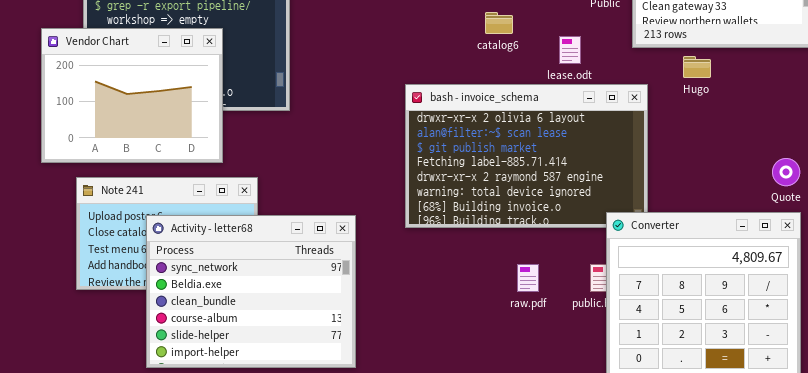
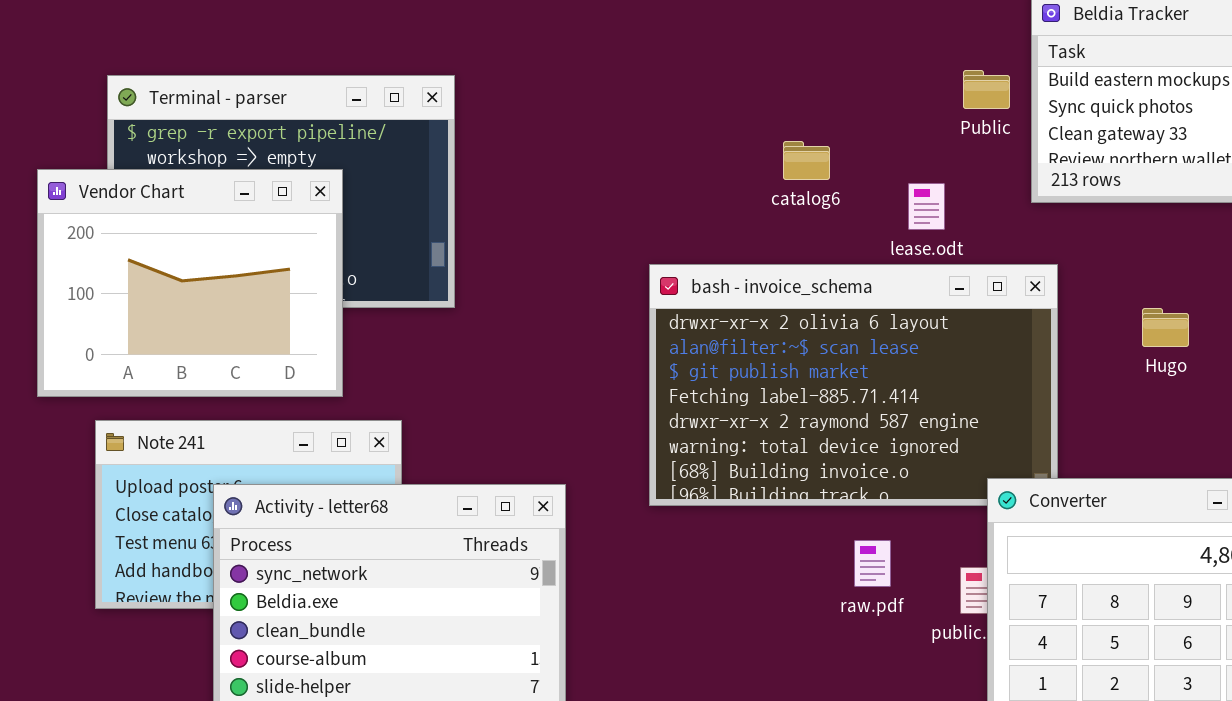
Hugo: [683,56,711,78] -> [1142,308,1189,347], moved
raw.pdf: [517,264,539,292] -> [854,540,891,587], moved

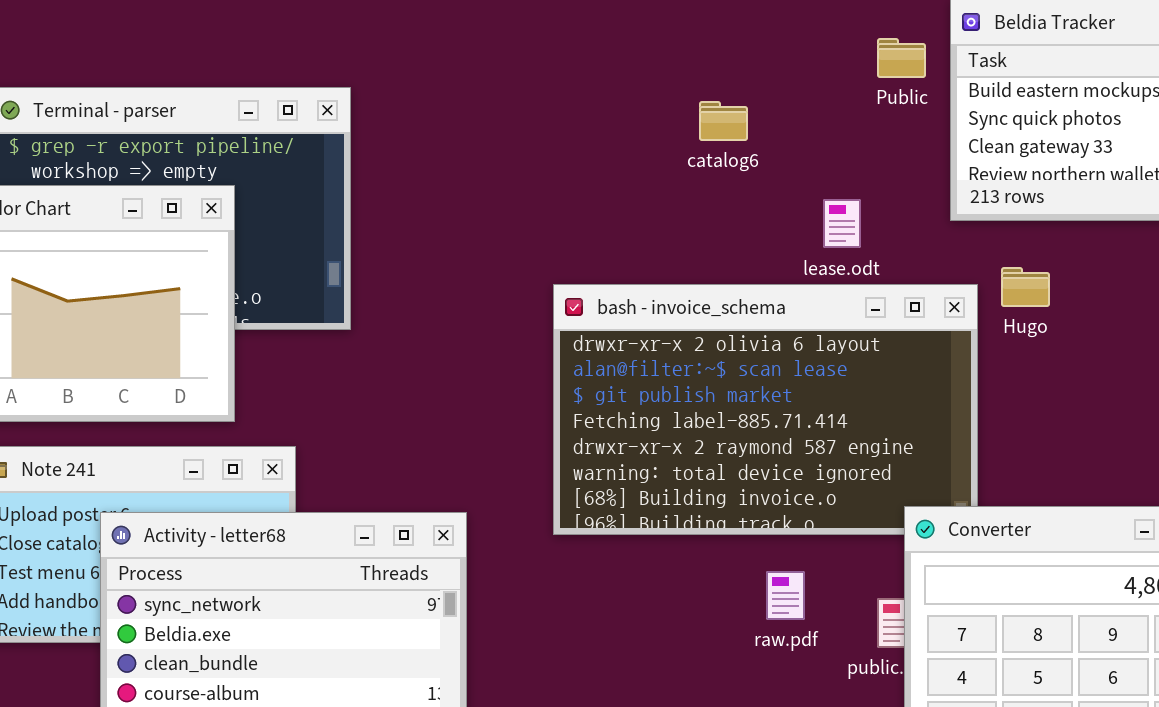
Public: [963,70,1010,109] -> [877,38,926,78], moved
catalog6: [783,141,830,180] -> [699,101,748,141], moved
Hugo: [1142,308,1189,347] -> [1001,267,1050,307], moved

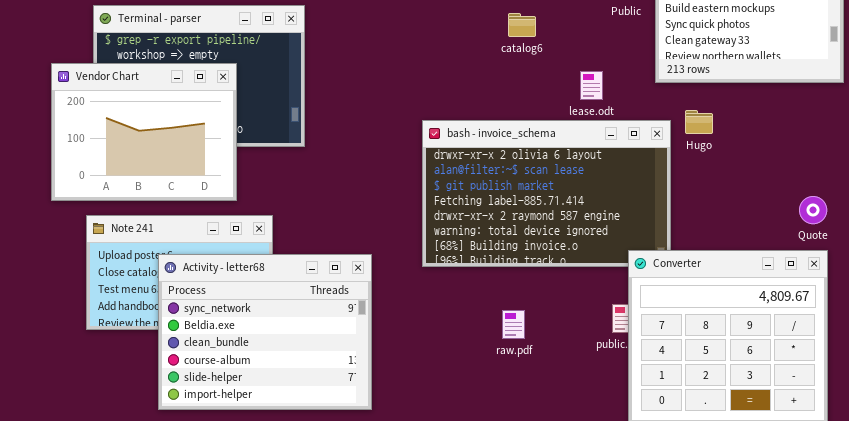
raw.pdf: [766,571,805,620] -> [502,310,525,339], moved

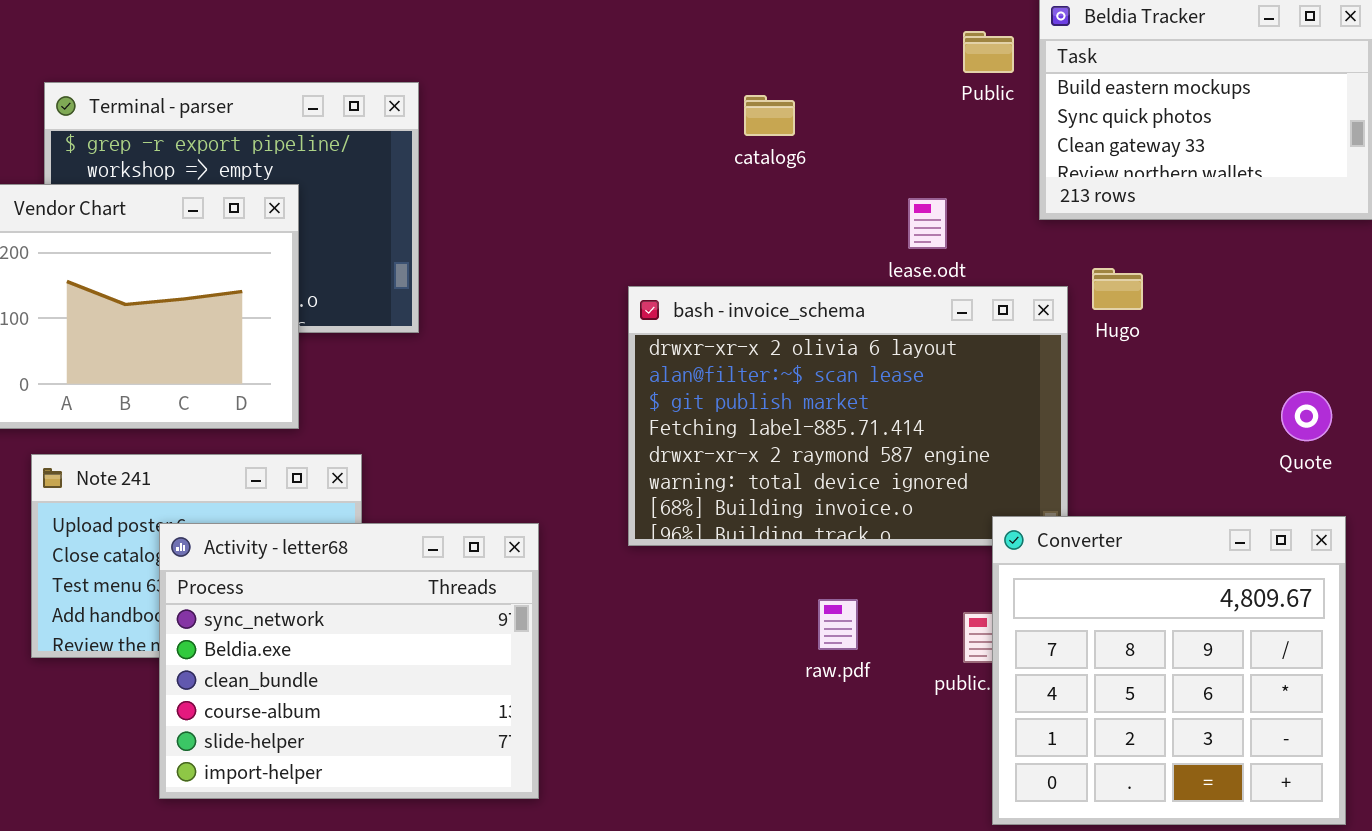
catalog6: [508,13,536,37] -> [744,95,795,136], moved
Quote: [799,196,827,224] -> [1281,391,1332,441], moved
raw.pdf: [502,310,525,339] -> [818,599,858,650], moved

